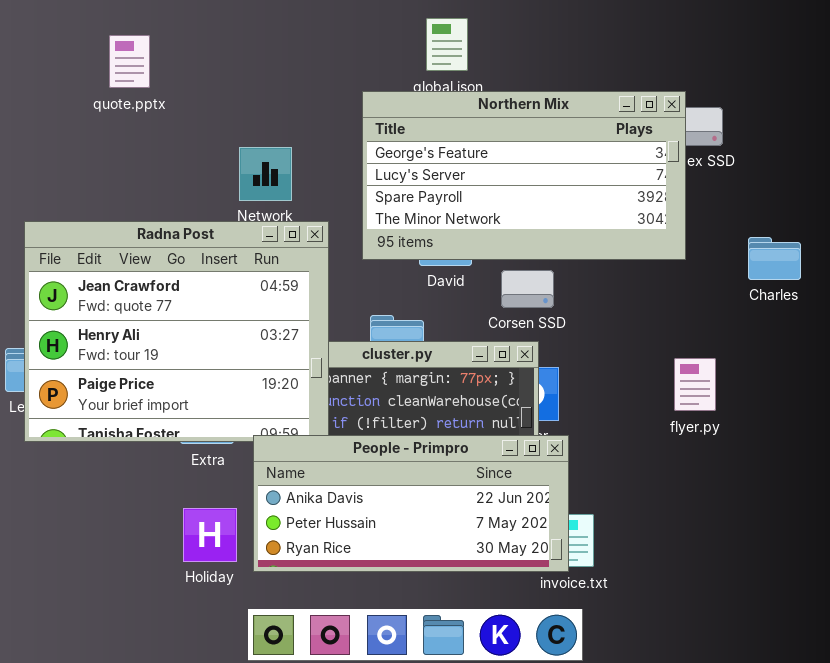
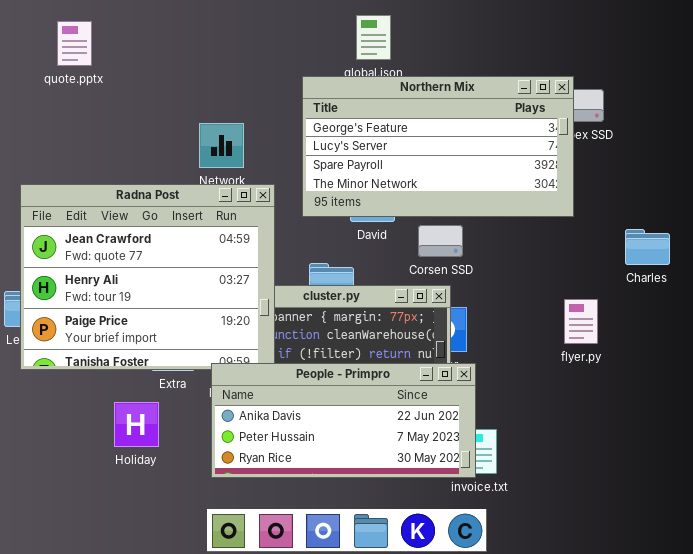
quote.pptx: [109,35,150,88] -> [57,21,92,66], moved
Charles: [748,237,801,280] -> [625,229,670,265], moved
Holiday: [183,508,237,562] -> [114,402,159,447], moved

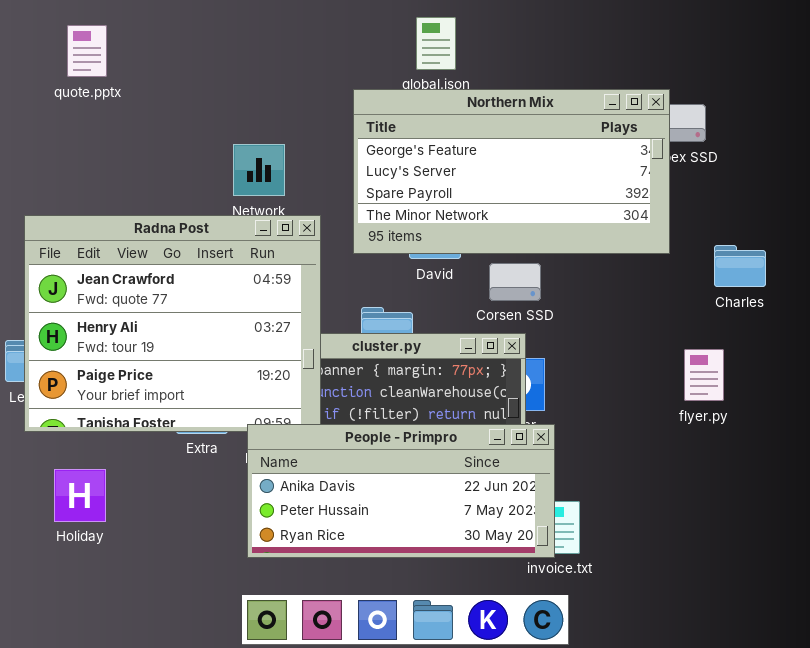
Charles: [625,229,670,265] -> [714,245,766,287], moved
flyer.py: [564,299,598,344] -> [684,349,724,401], moved
Holiday: [114,402,159,447] -> [54,469,106,522], moved

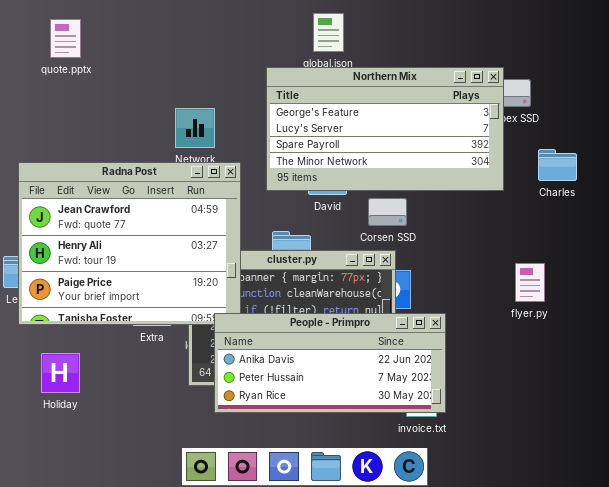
Charles: [714,245,766,287] -> [538,149,577,181], moved
People - Primpro: [247,424,555,558] -> [214,313,446,413], moved

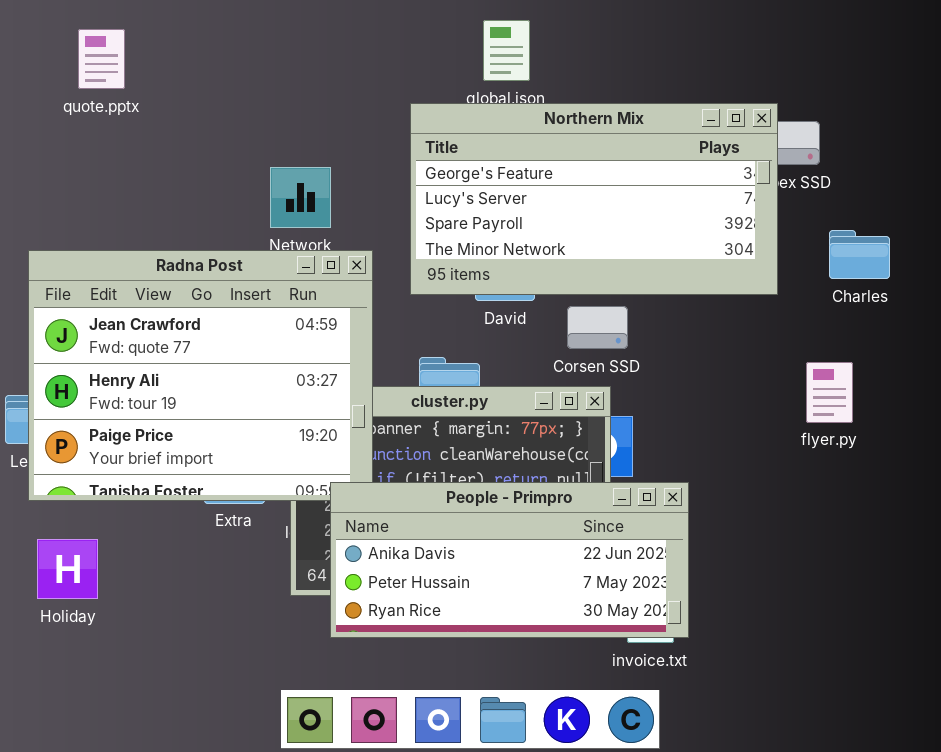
flyer.py: [515,263,545,302] -> [806,362,853,423], moved
Holiday: [41,353,80,393] -> [37,539,98,599], moved

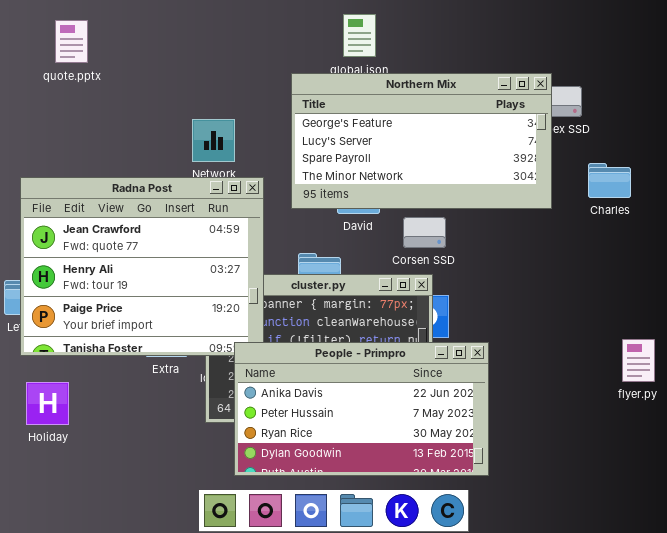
flyer.py: [806,362,853,423] -> [622,339,655,382], moved
People - Primpro: [330,482,689,638] -> [234,342,489,476], resized

